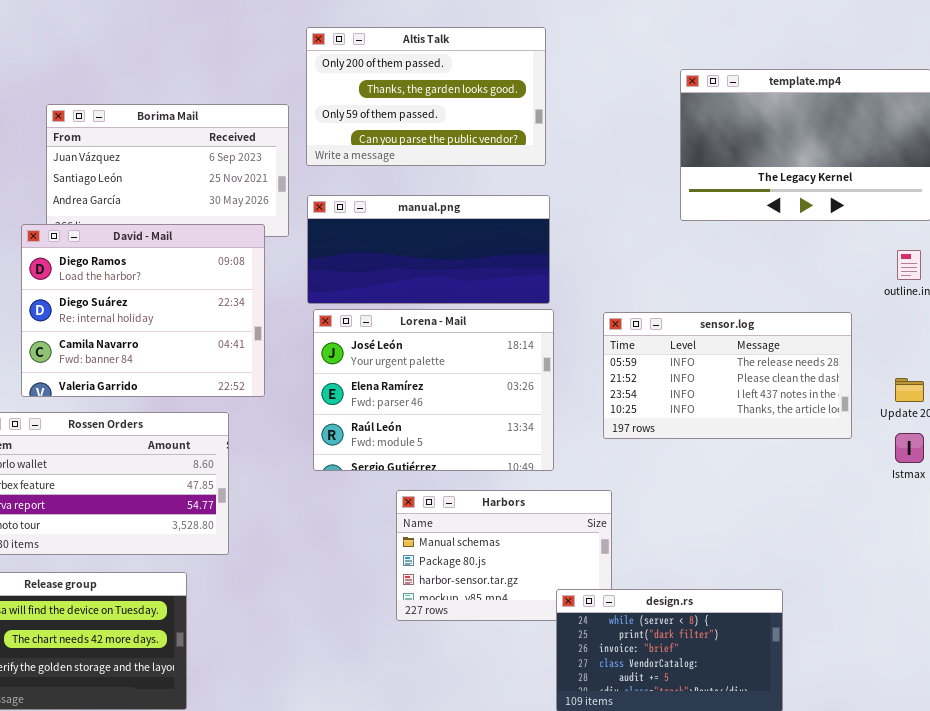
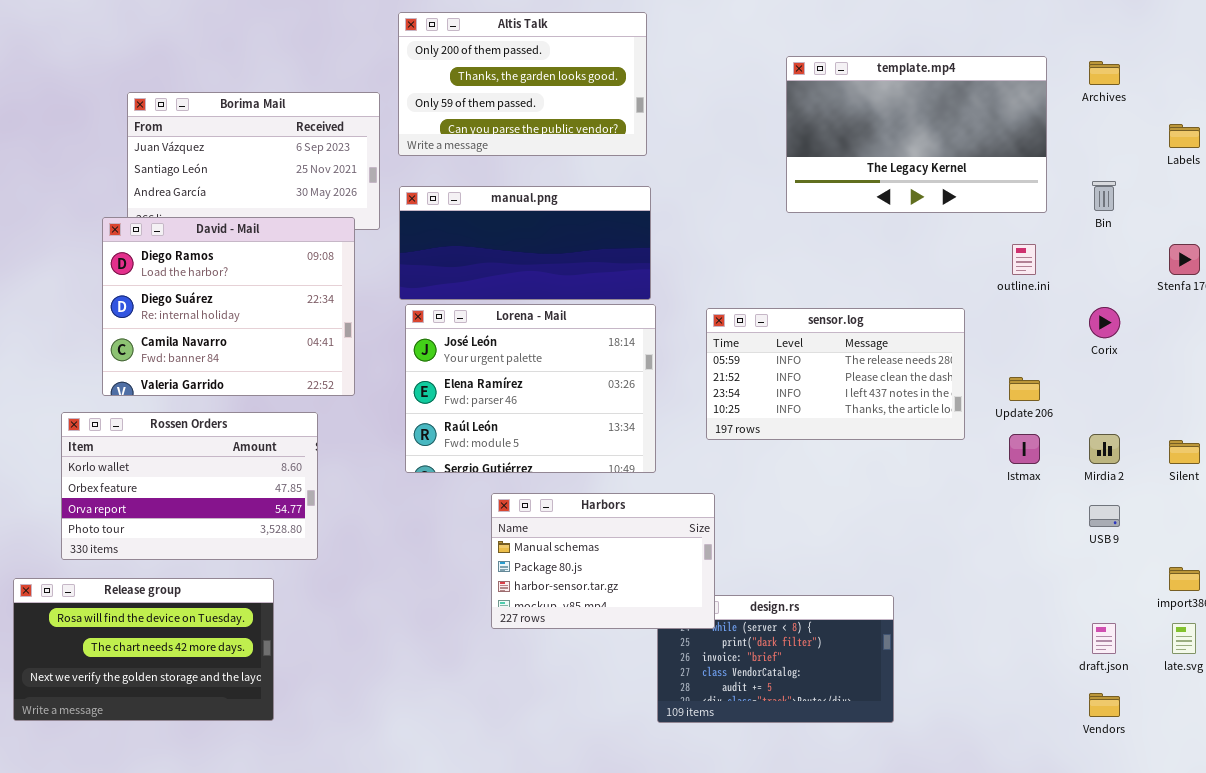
Harbors: [396,490,612,621] -> [491,493,715,629], raised

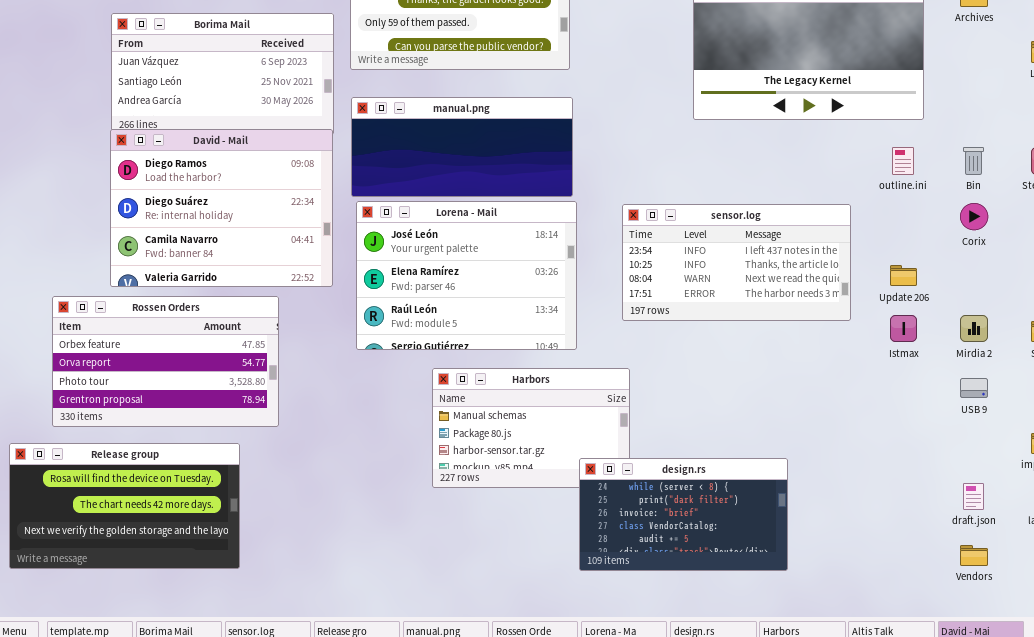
Bin: [1092,181,1116,211] -> [963,147,984,175], moved
David - Mail: [102,217,355,396] -> [110,129,333,287], moved
sensor.log: [706,308,965,440] -> [622,204,851,321], scrolled down 2 rows
Rossen Orders: [61,412,318,560] -> [52,296,279,427], scrolled down 1 row
design.rs: [657,595,894,723] -> [579,458,788,571], raised

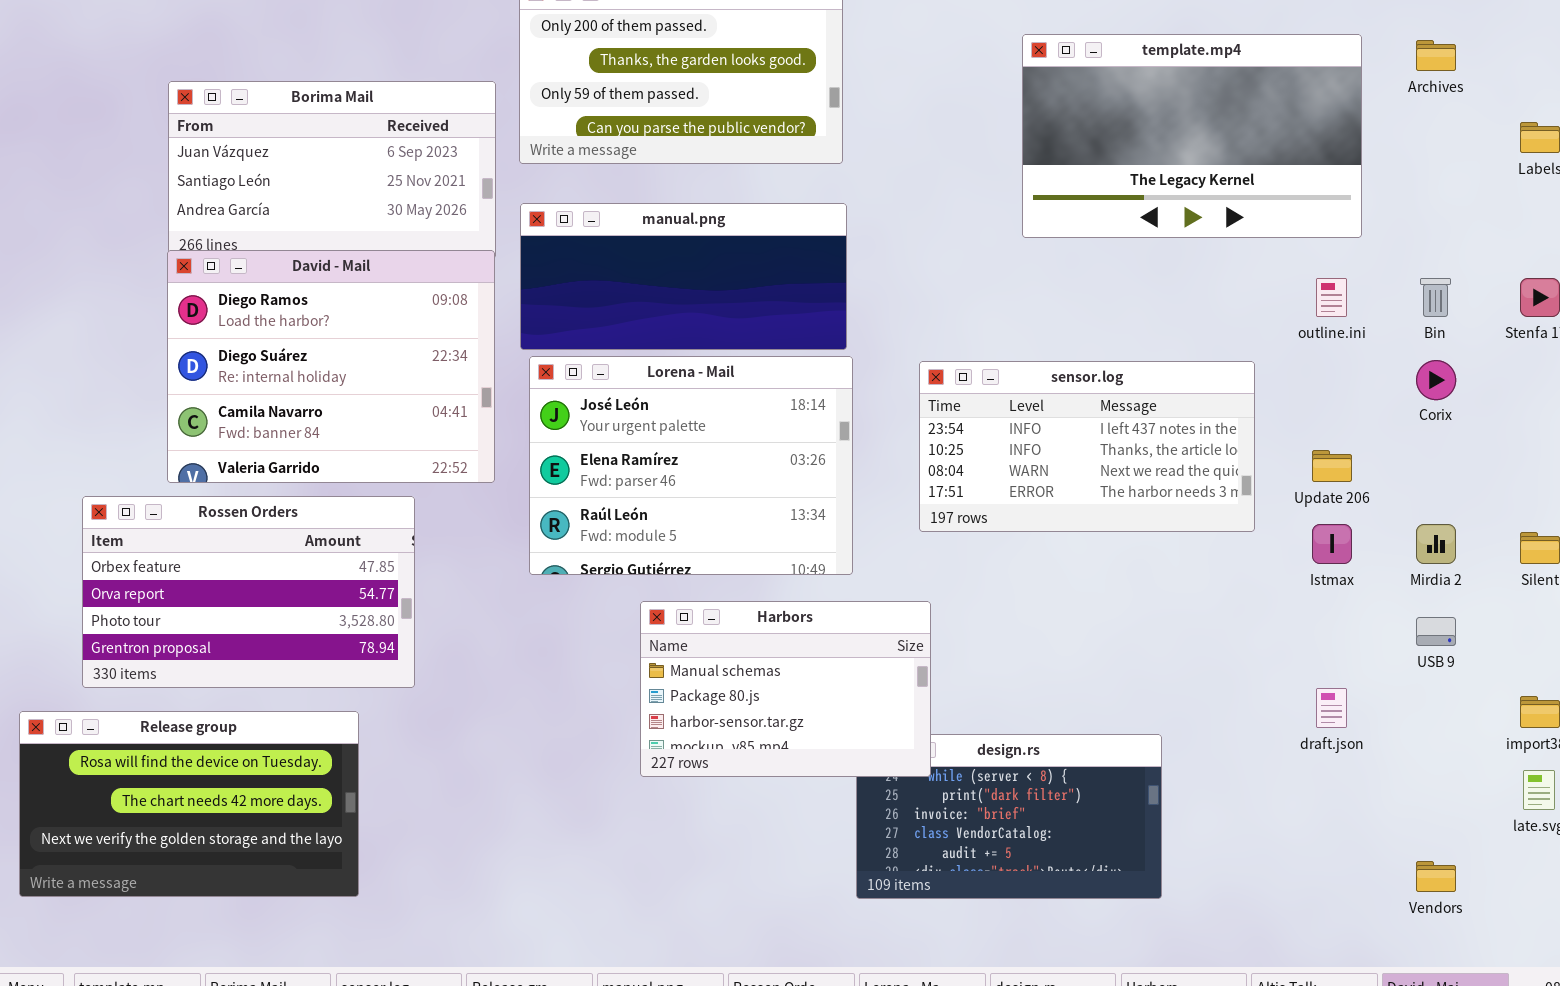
Harbors: [432,368,630,488] -> [640,601,931,777], raised
draft.json: [963,483,984,510] -> [1316,688,1347,728], moved

